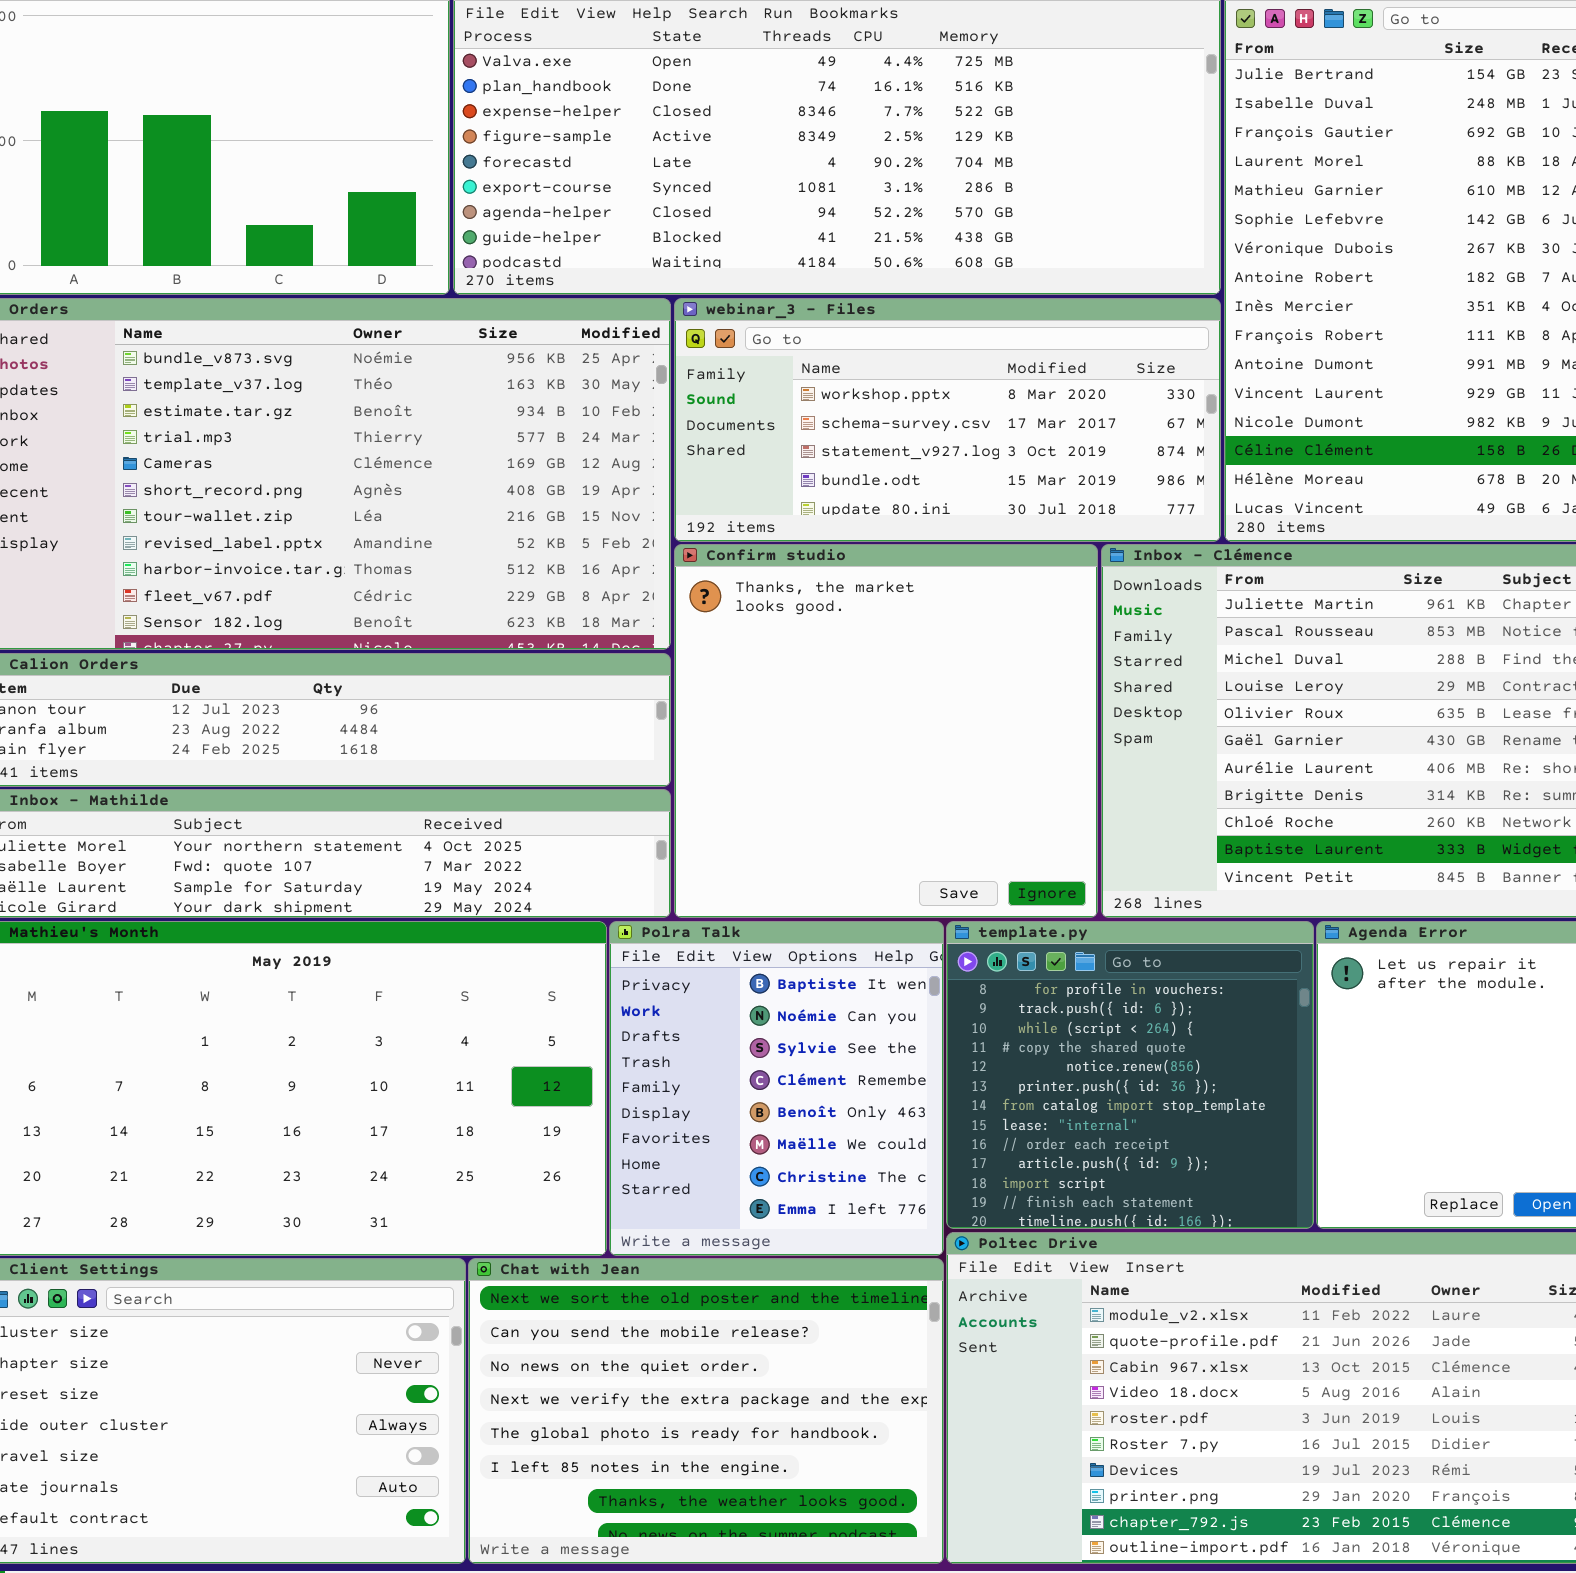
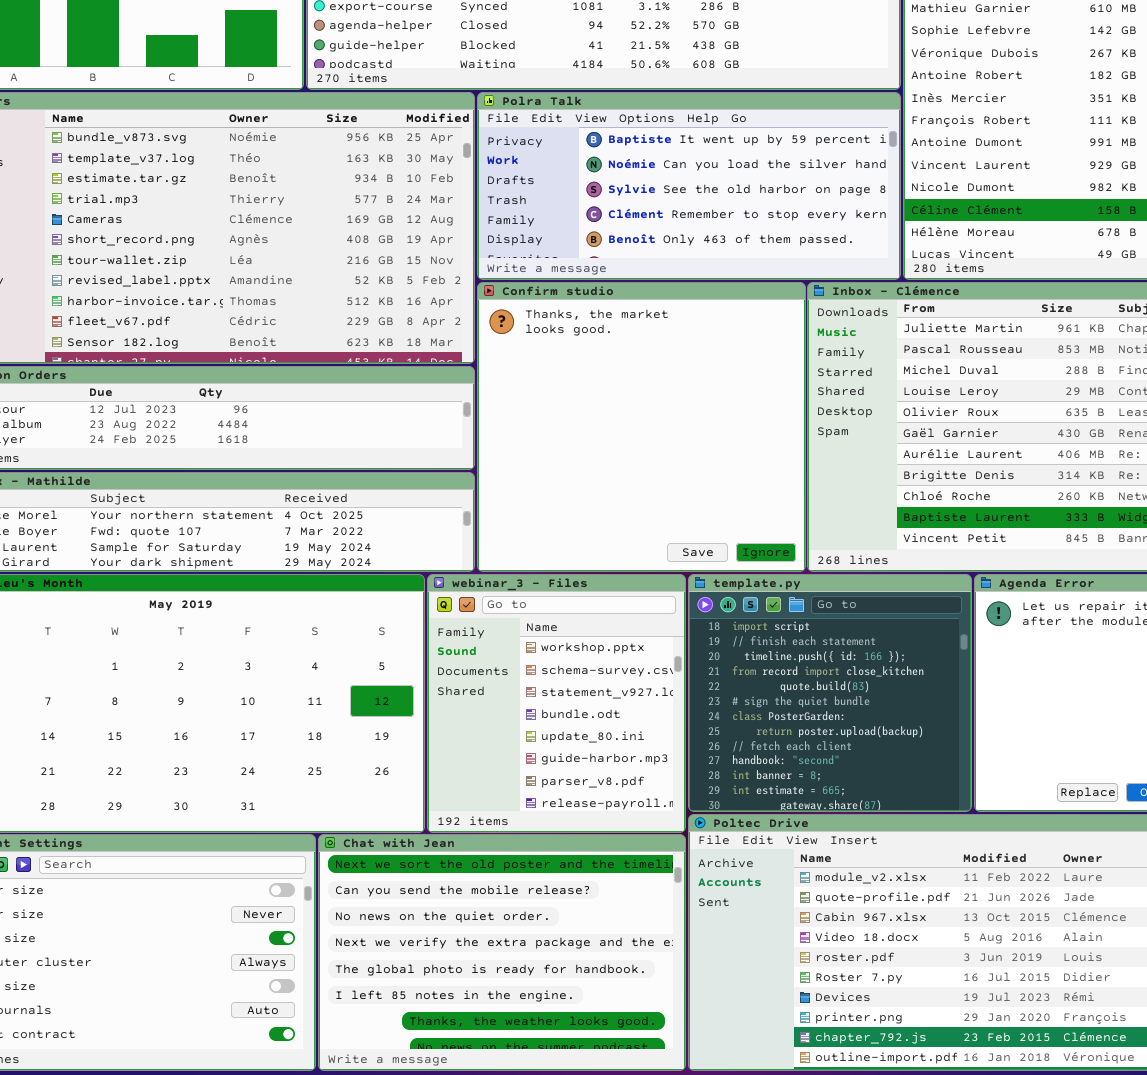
webinar_3 - Files: [674,298,1221,542] -> [427,574,686,833], moved, resized
Polra Talk: [609,921,944,1256] -> [477,92,901,280], moved, resized
template.py: [946,921,1314,1229] -> [688,574,972,812], scrolled down 10 rows

